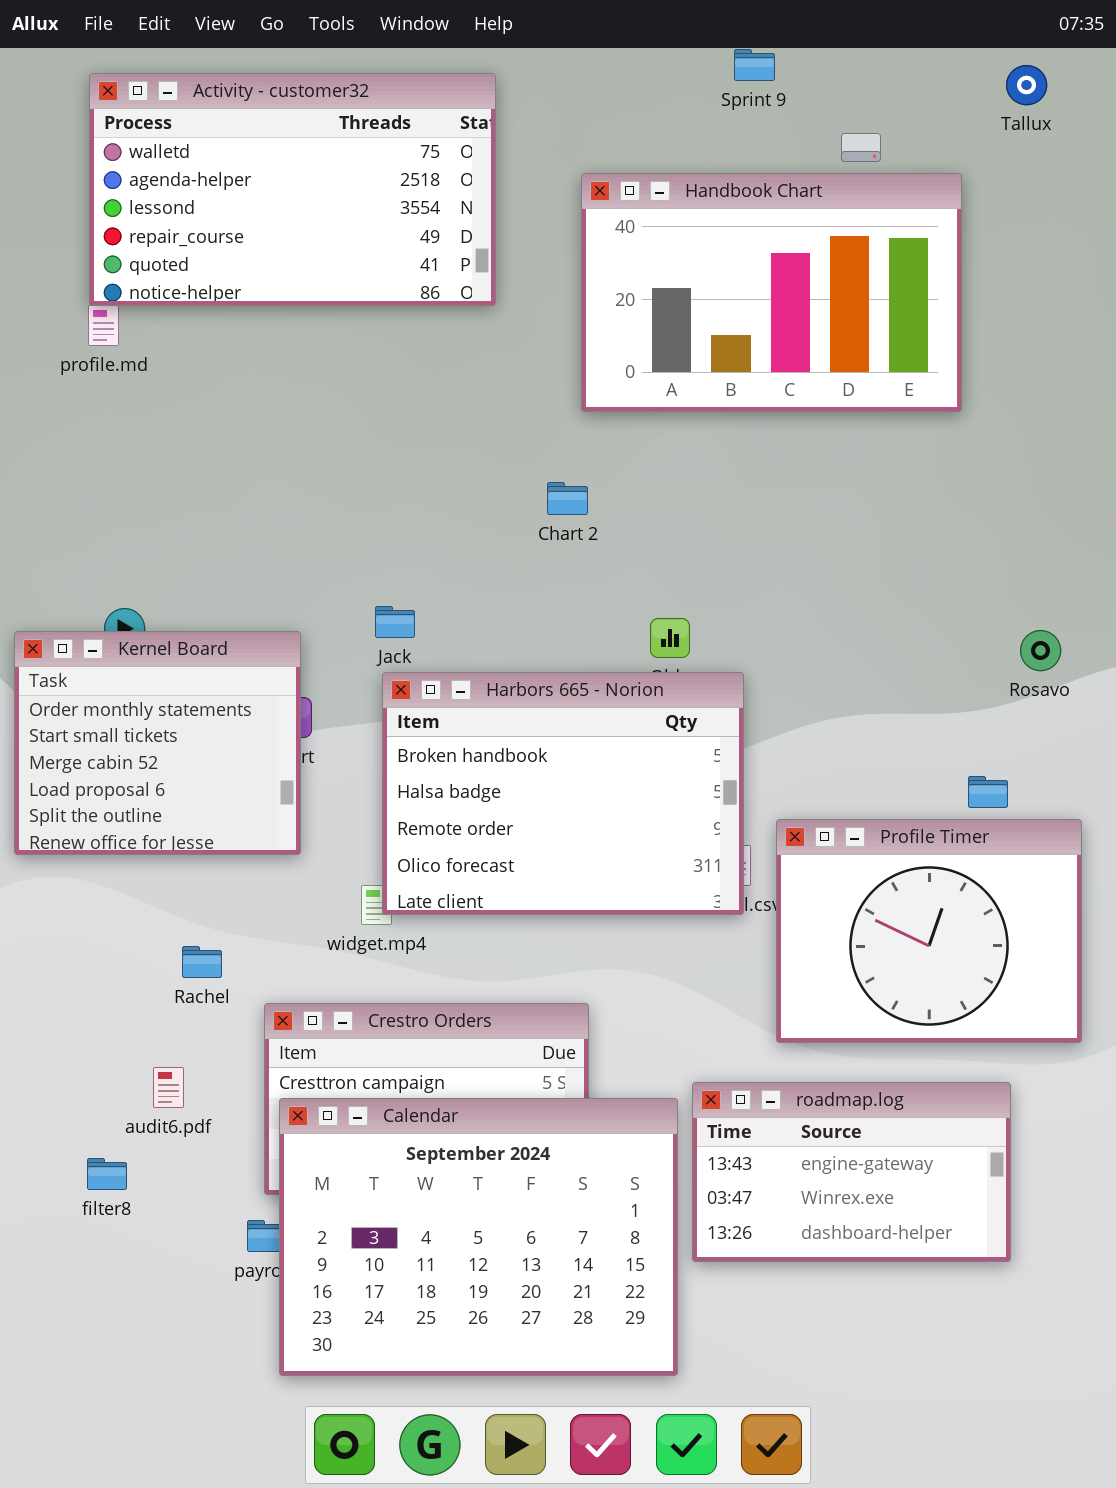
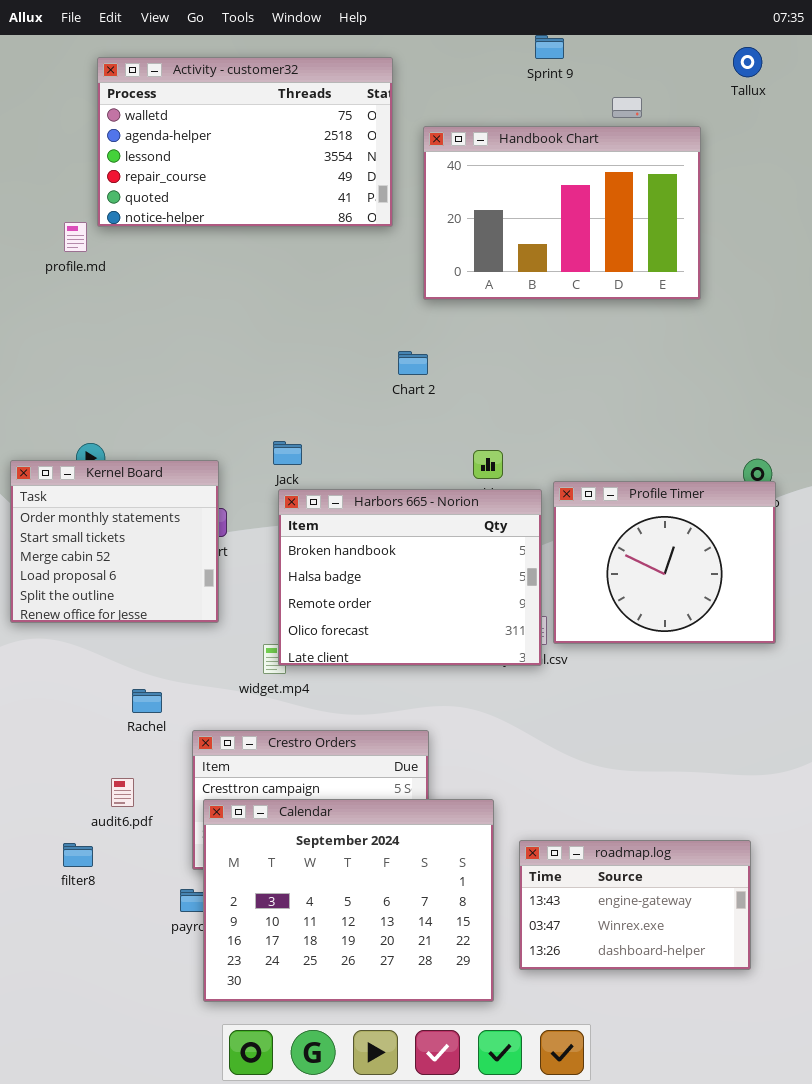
Activity - customer32: [89,73,496,306] -> [97,57,393,227], moved
Profile Timer: [776,819,1082,1043] -> [553,481,776,644], moved
roadmap.log: [692,1082,1011,1262] -> [519,840,751,970], moved

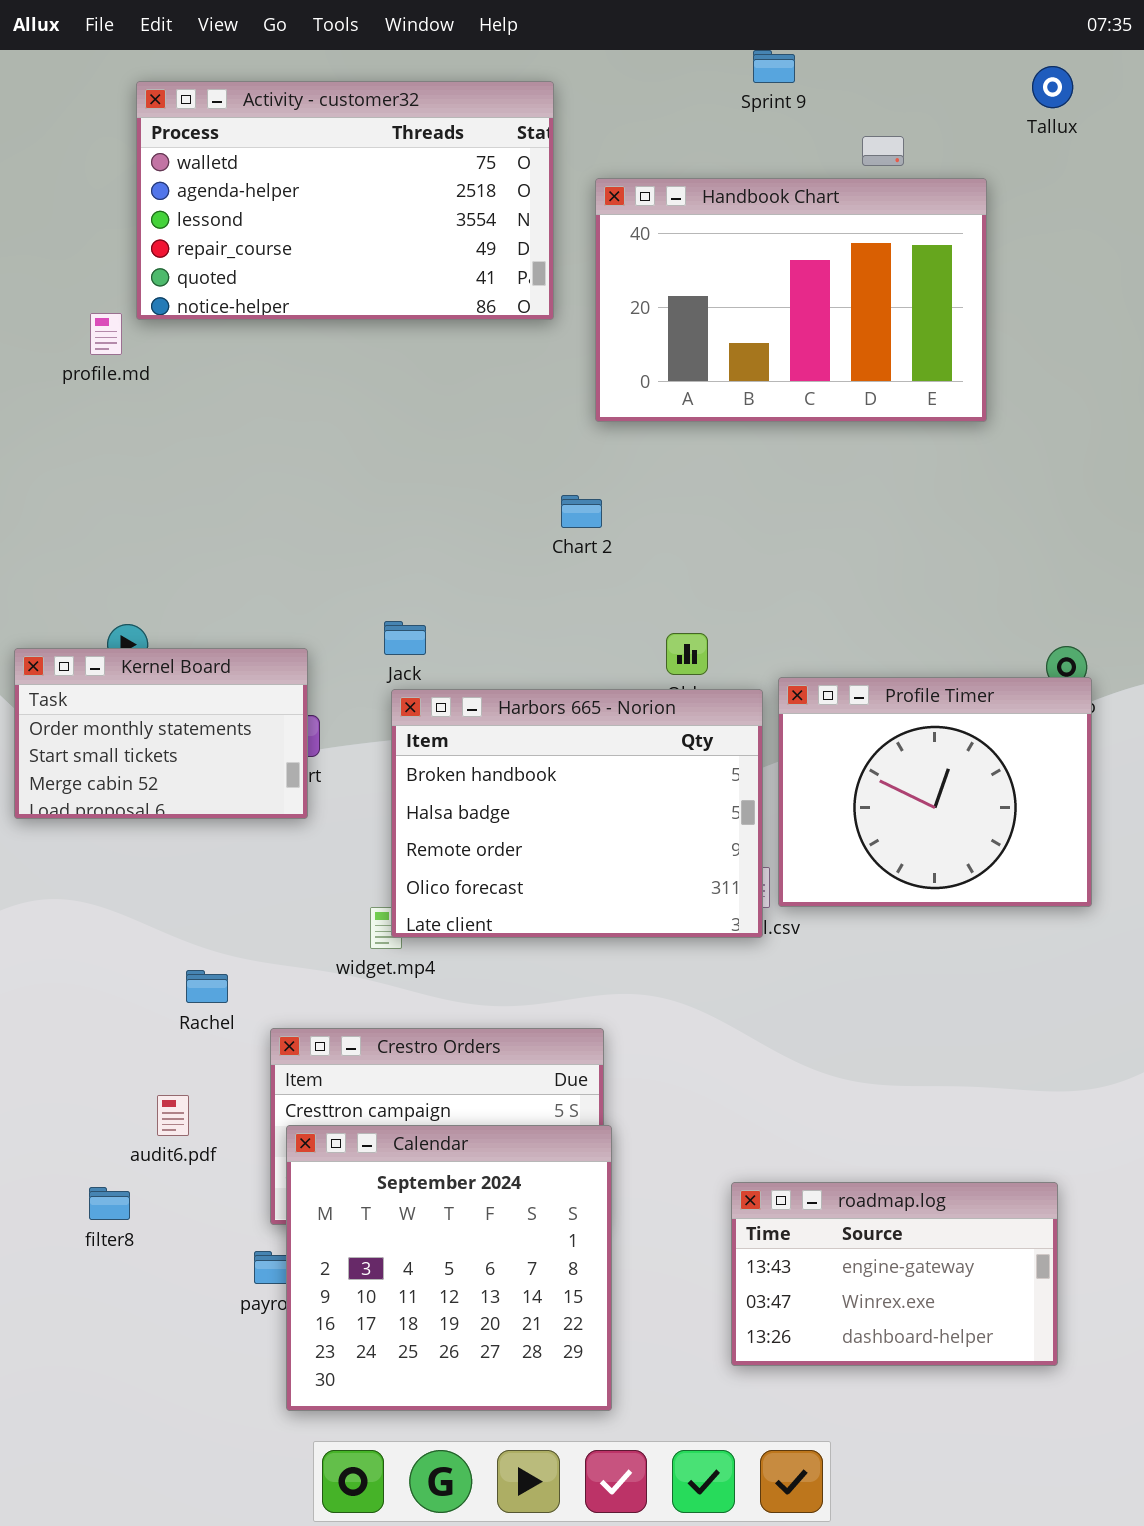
Kernel Board: [10,460,219,623] -> [14,648,308,819], resized
Calendar: [203,799,494,1002] -> [286,1125,612,1411], resized

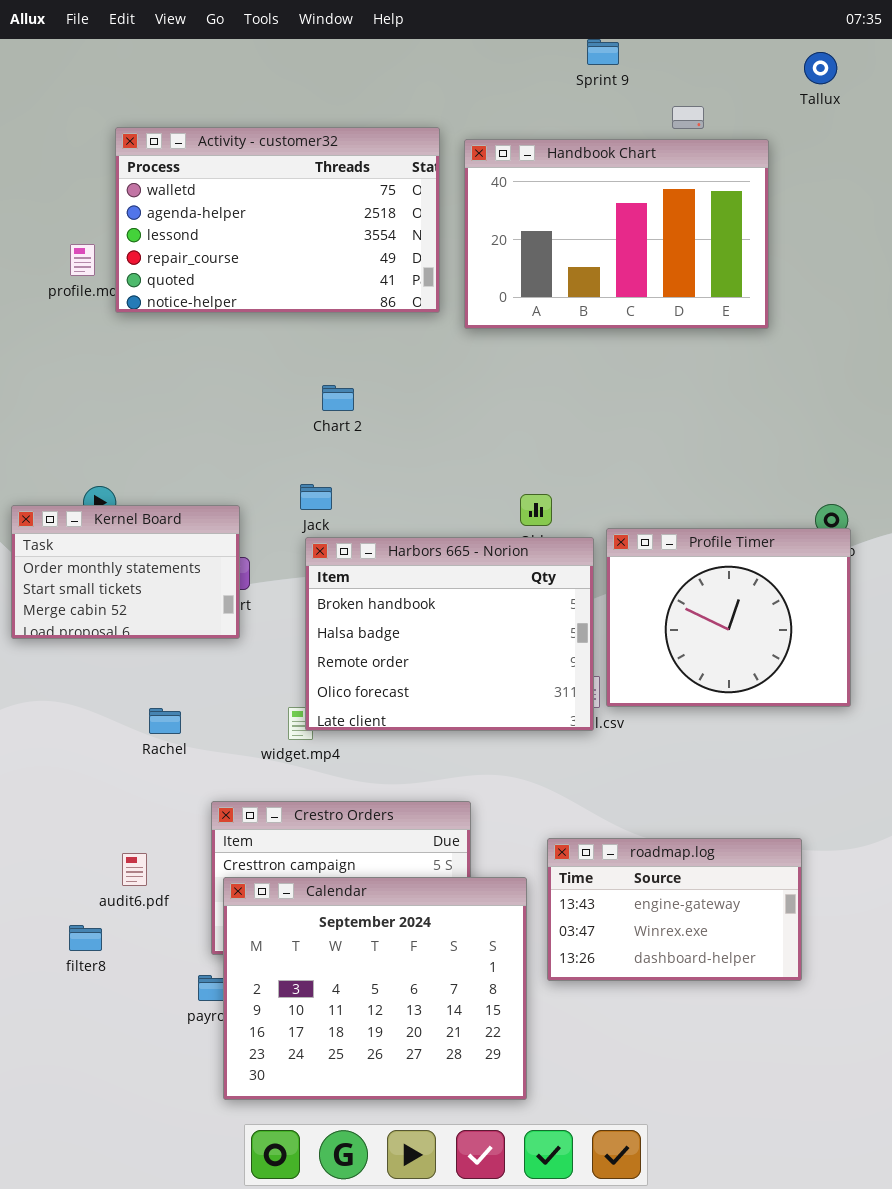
Activity - customer32: [136,81,554,320] -> [115,127,440,313], moved
Chart 2: [561,495,602,528] -> [322,385,354,411], moved
Rachel: [186,970,228,1003] -> [149,708,181,734], moved
Calendar: [286,1125,612,1411] -> [223,877,527,1100], resized
roadmap.log: [731,1182,1058,1366] -> [547,838,802,981], moved

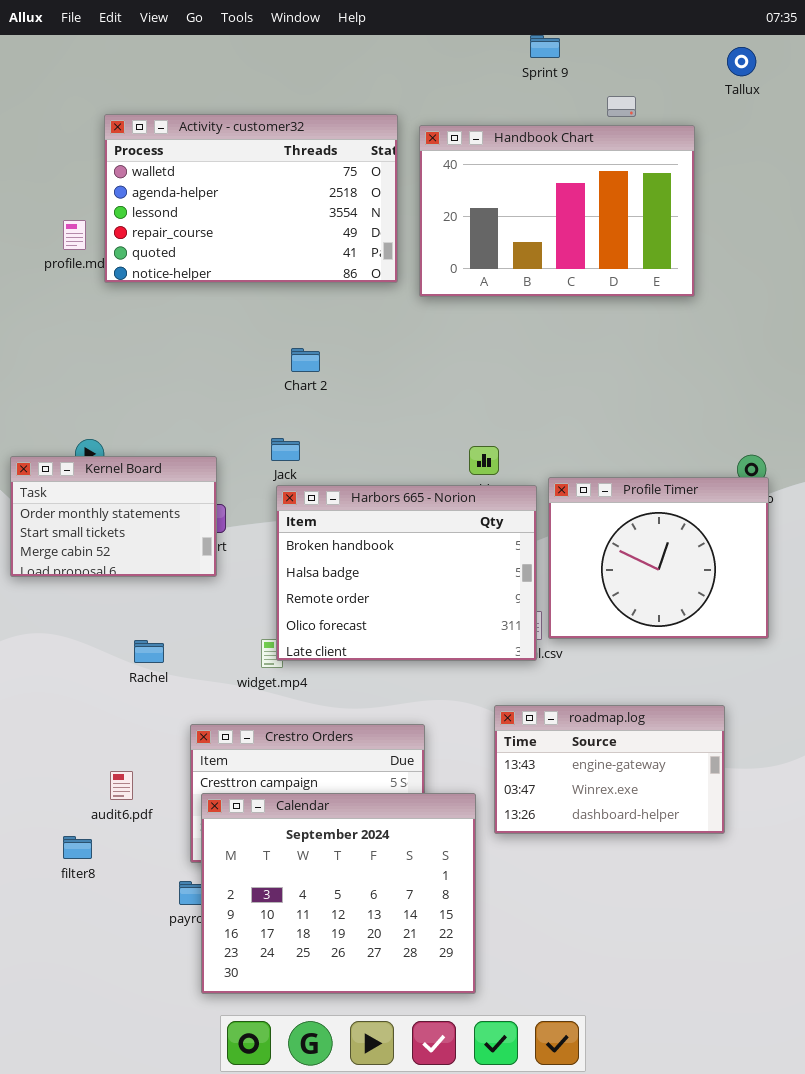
roadmap.log: [547,838,802,981] -> [494,705,725,834], moved

